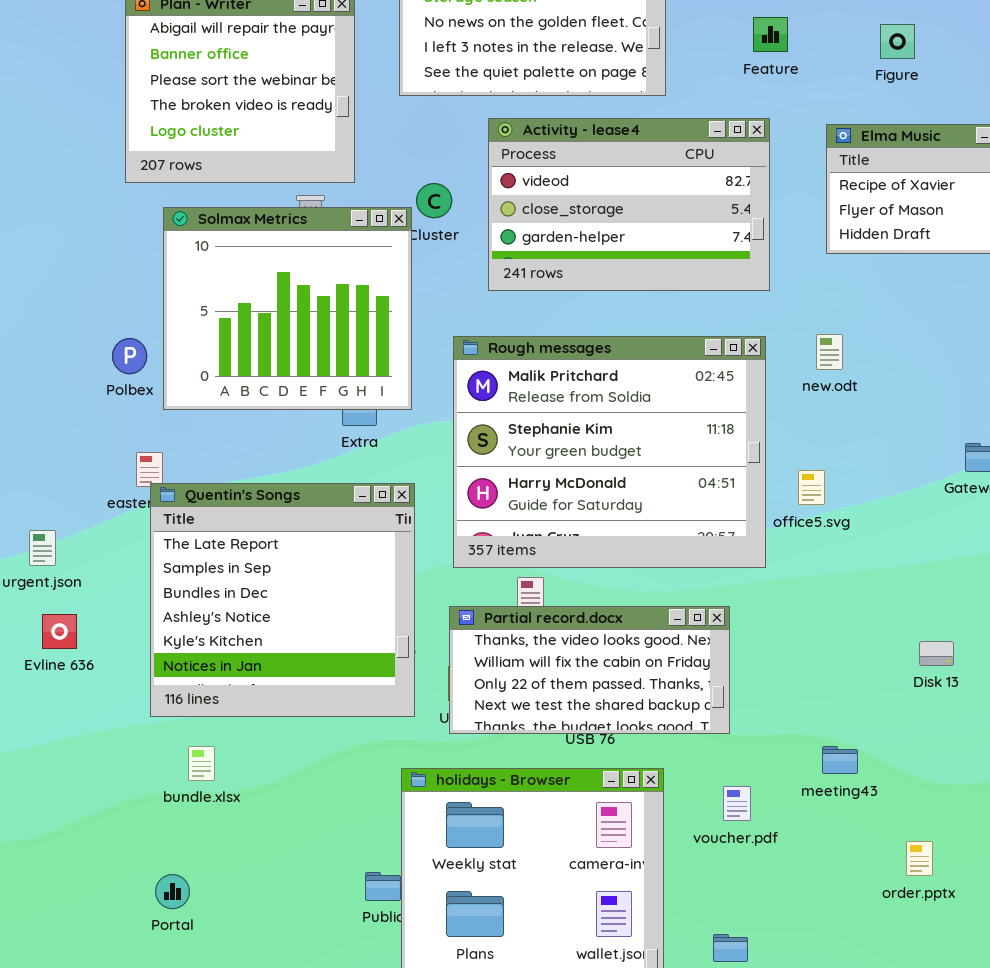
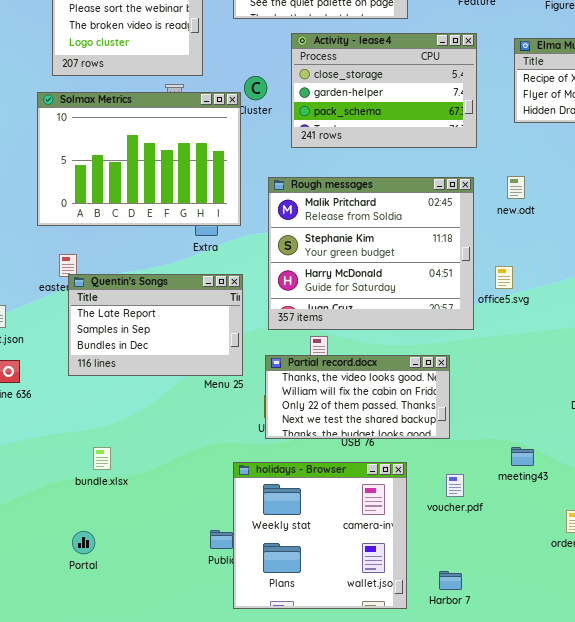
Activity - lease4: [488,118,770,291] -> [291,33,477,148], scrolled down 1 row
Solmax Metrics: [163,207,412,410] -> [37,92,241,226], resized
Quentin's Songs: [150,483,415,717] -> [68,274,243,376], resized

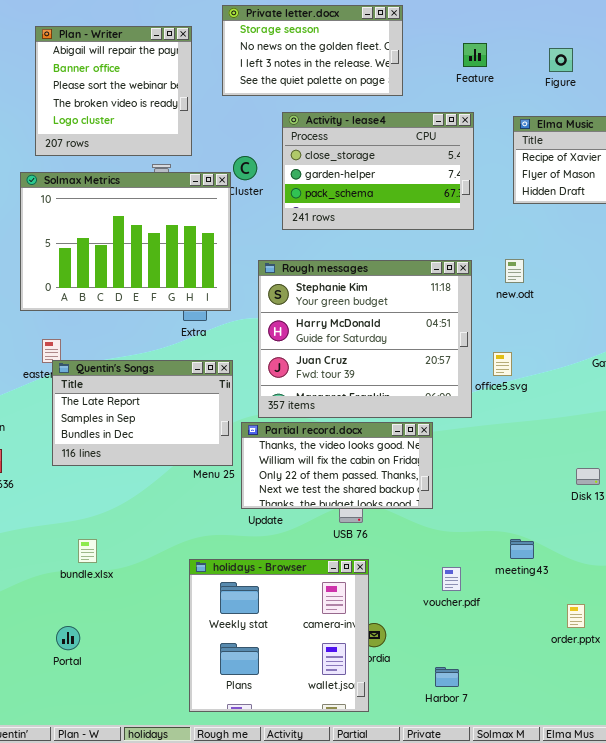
Rough messages: [268,177,474,330] -> [258,260,472,418], scrolled down 1 row
Partial record.docx: [265,355,450,439] -> [241,422,433,509], moved
holidays - Browser: [233,462,407,609] -> [189,559,369,712], moved

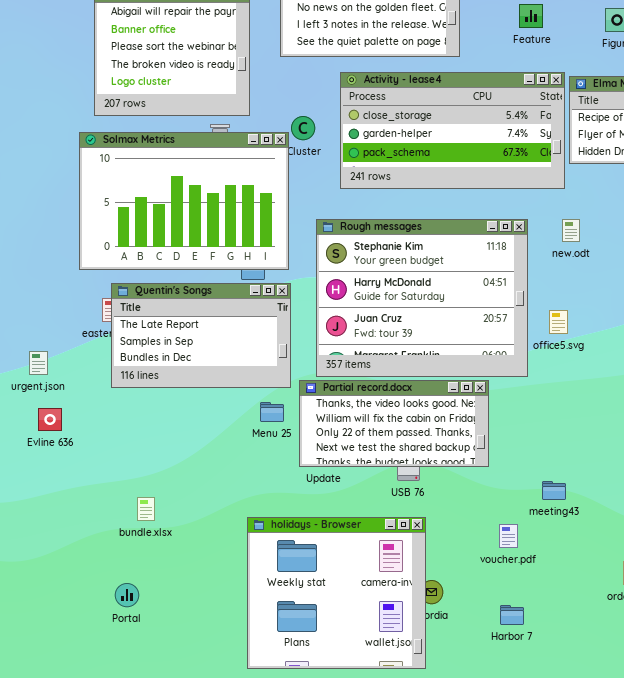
Activity - lease4: [282,112,474,230] -> [340,72,565,189], resized
Quentin's Songs: [52,360,233,466] -> [111,283,291,388], moved
meeting43: [510,539,534,559] -> [542,481,566,500], moved
Harbor 7: [435,667,459,687] -> [500,605,524,625], moved

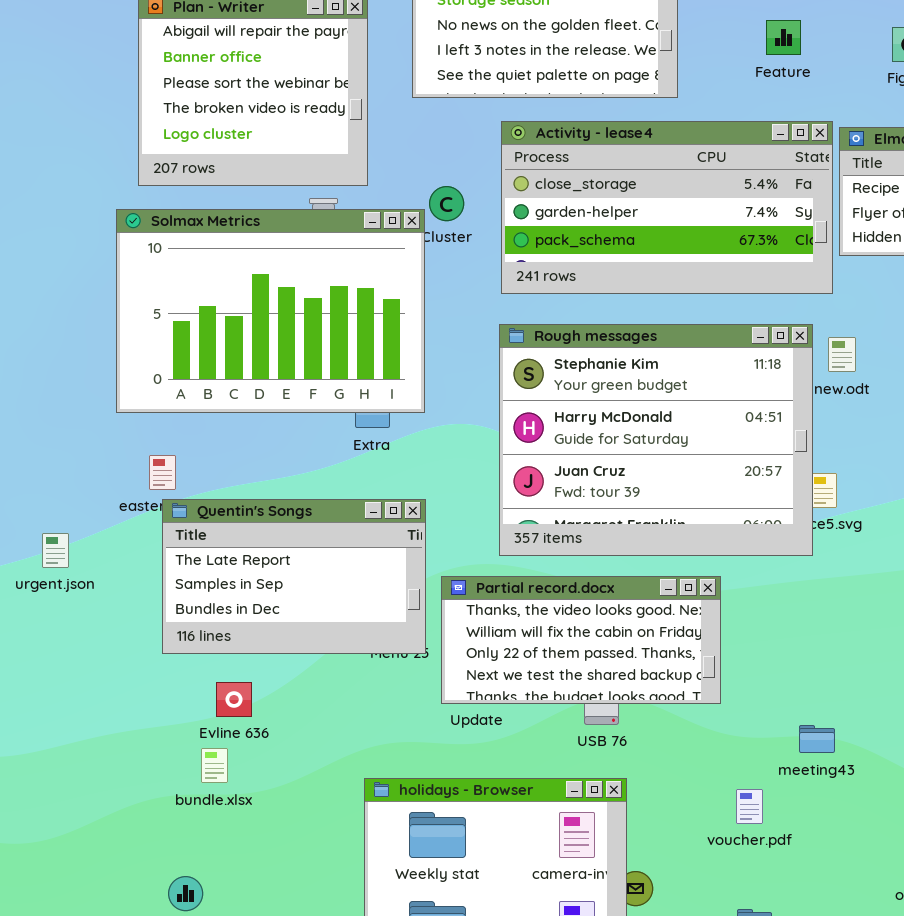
Rough messages: [316,219,528,377] -> [499,324,813,556], moved
Quentin's Songs: [111,283,291,388] -> [162,499,426,654], moved
Evline 636: [38,408,62,431] -> [216,682,252,717], moved

